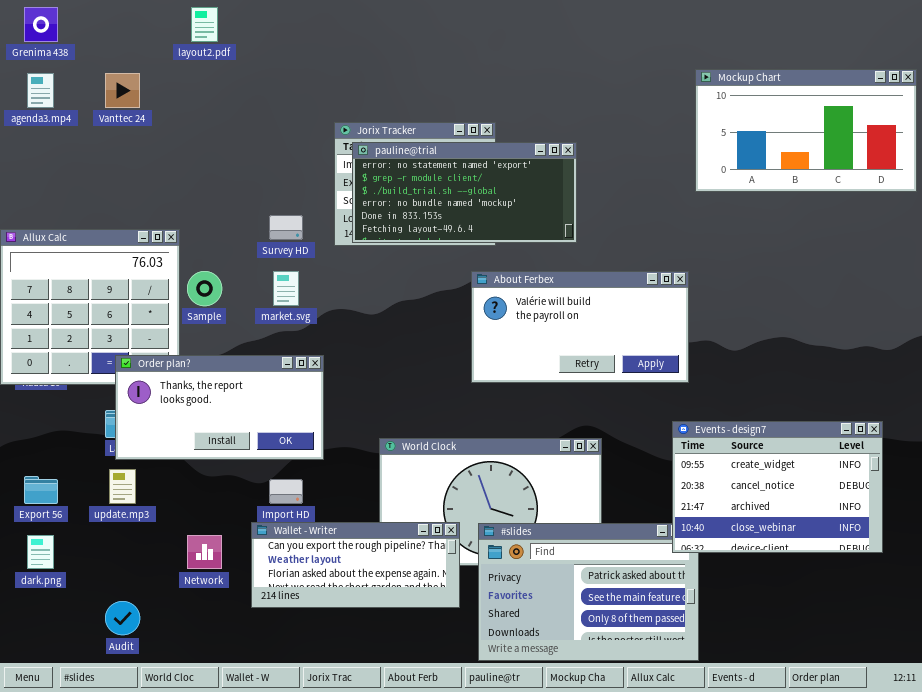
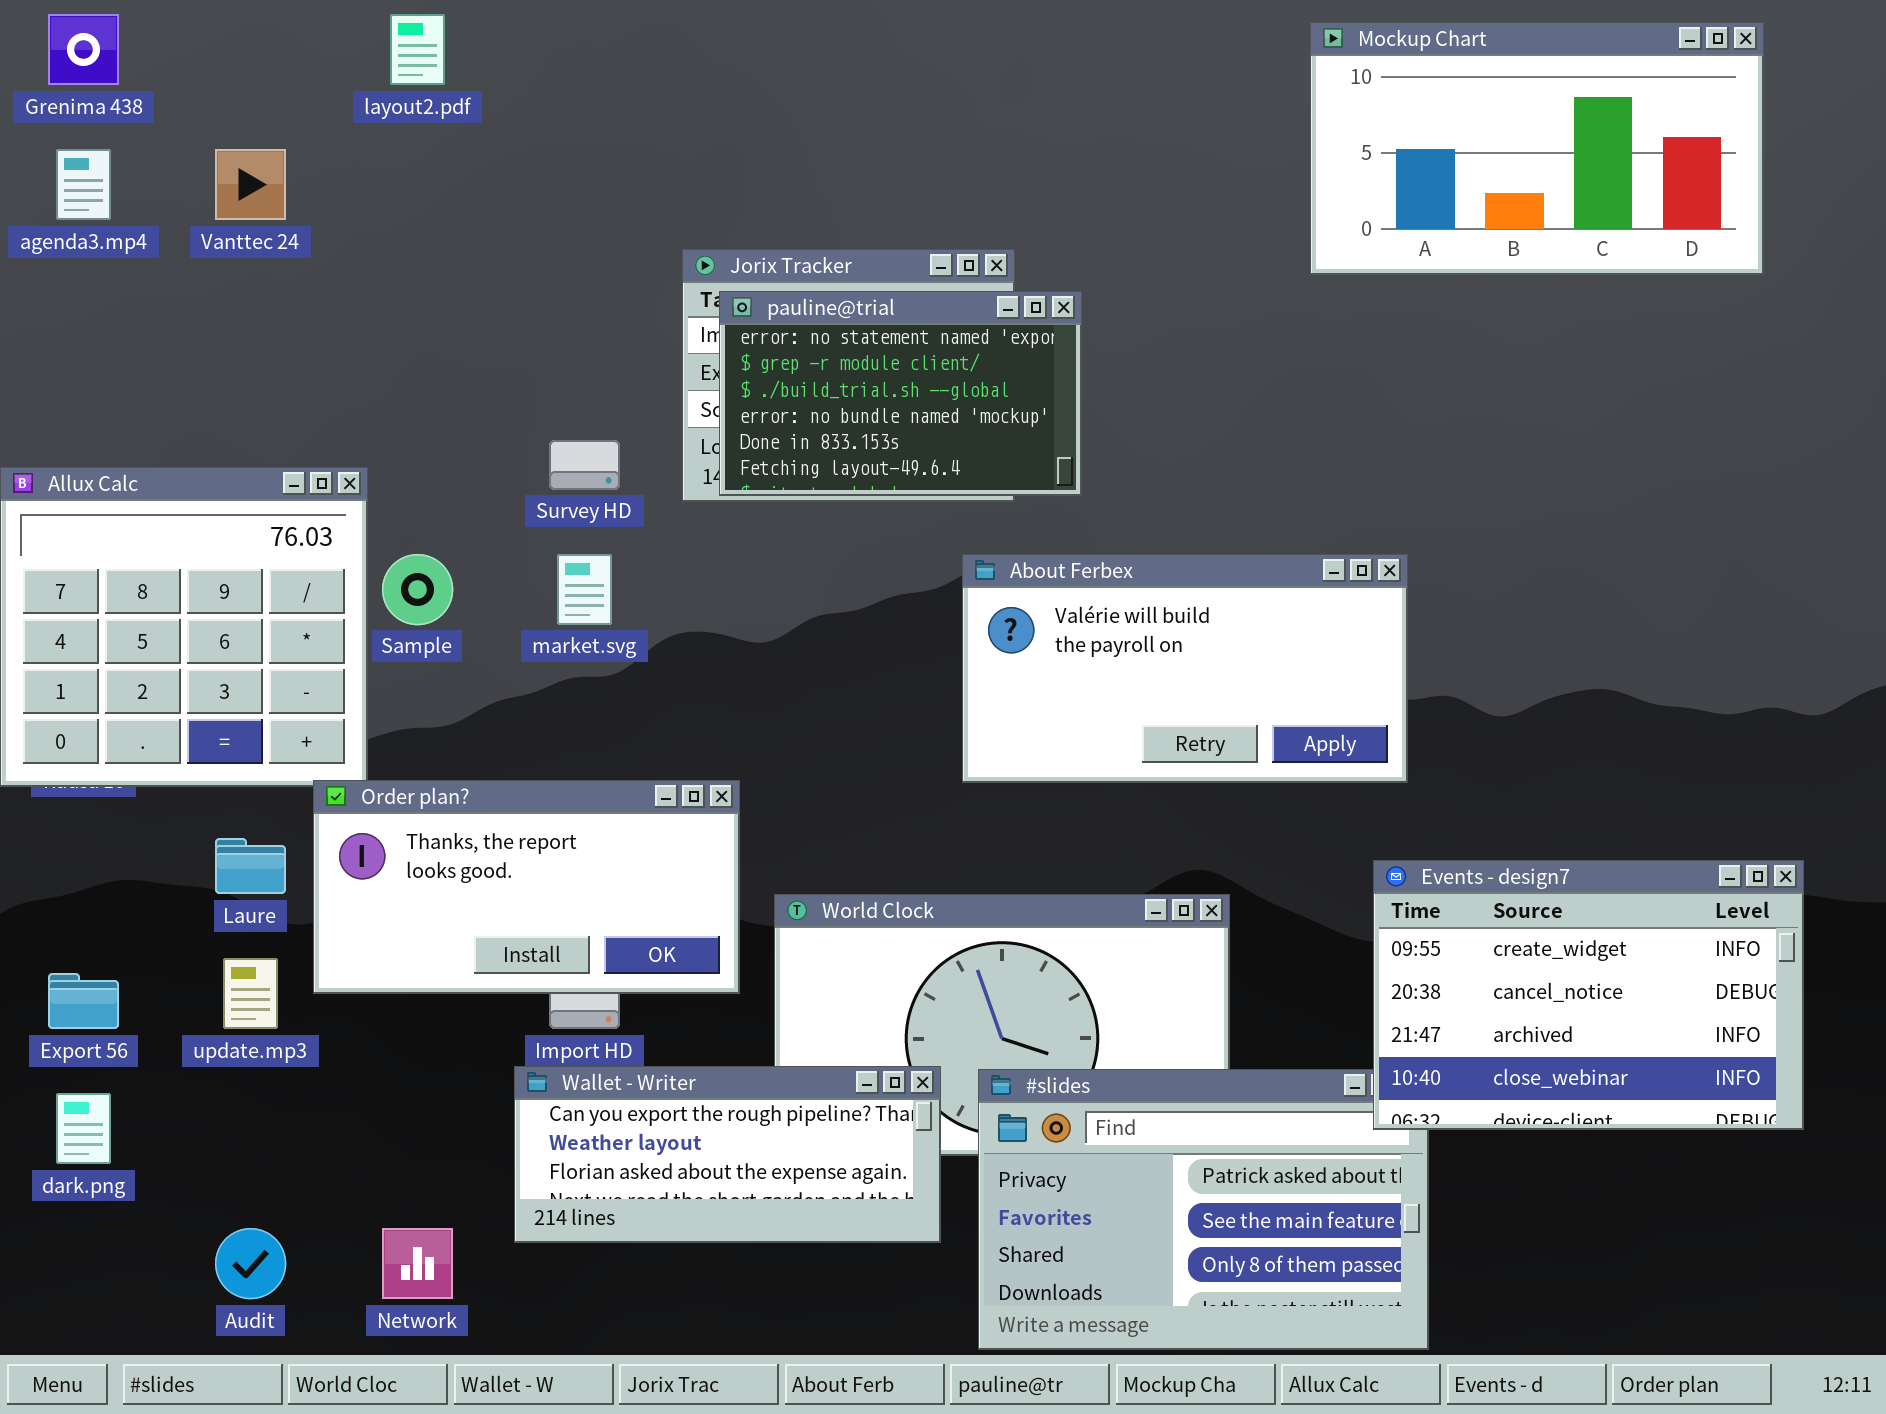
Mockup Chart: [695,69,917,192] -> [1310,22,1764,275], moved
pauline@trial: [352,142,577,243] -> [719,291,1082,496], resized
Order plan?: [115,355,324,460] -> [313,780,740,994], moved
Network: [187,535,222,569] -> [382,1228,453,1299], moved

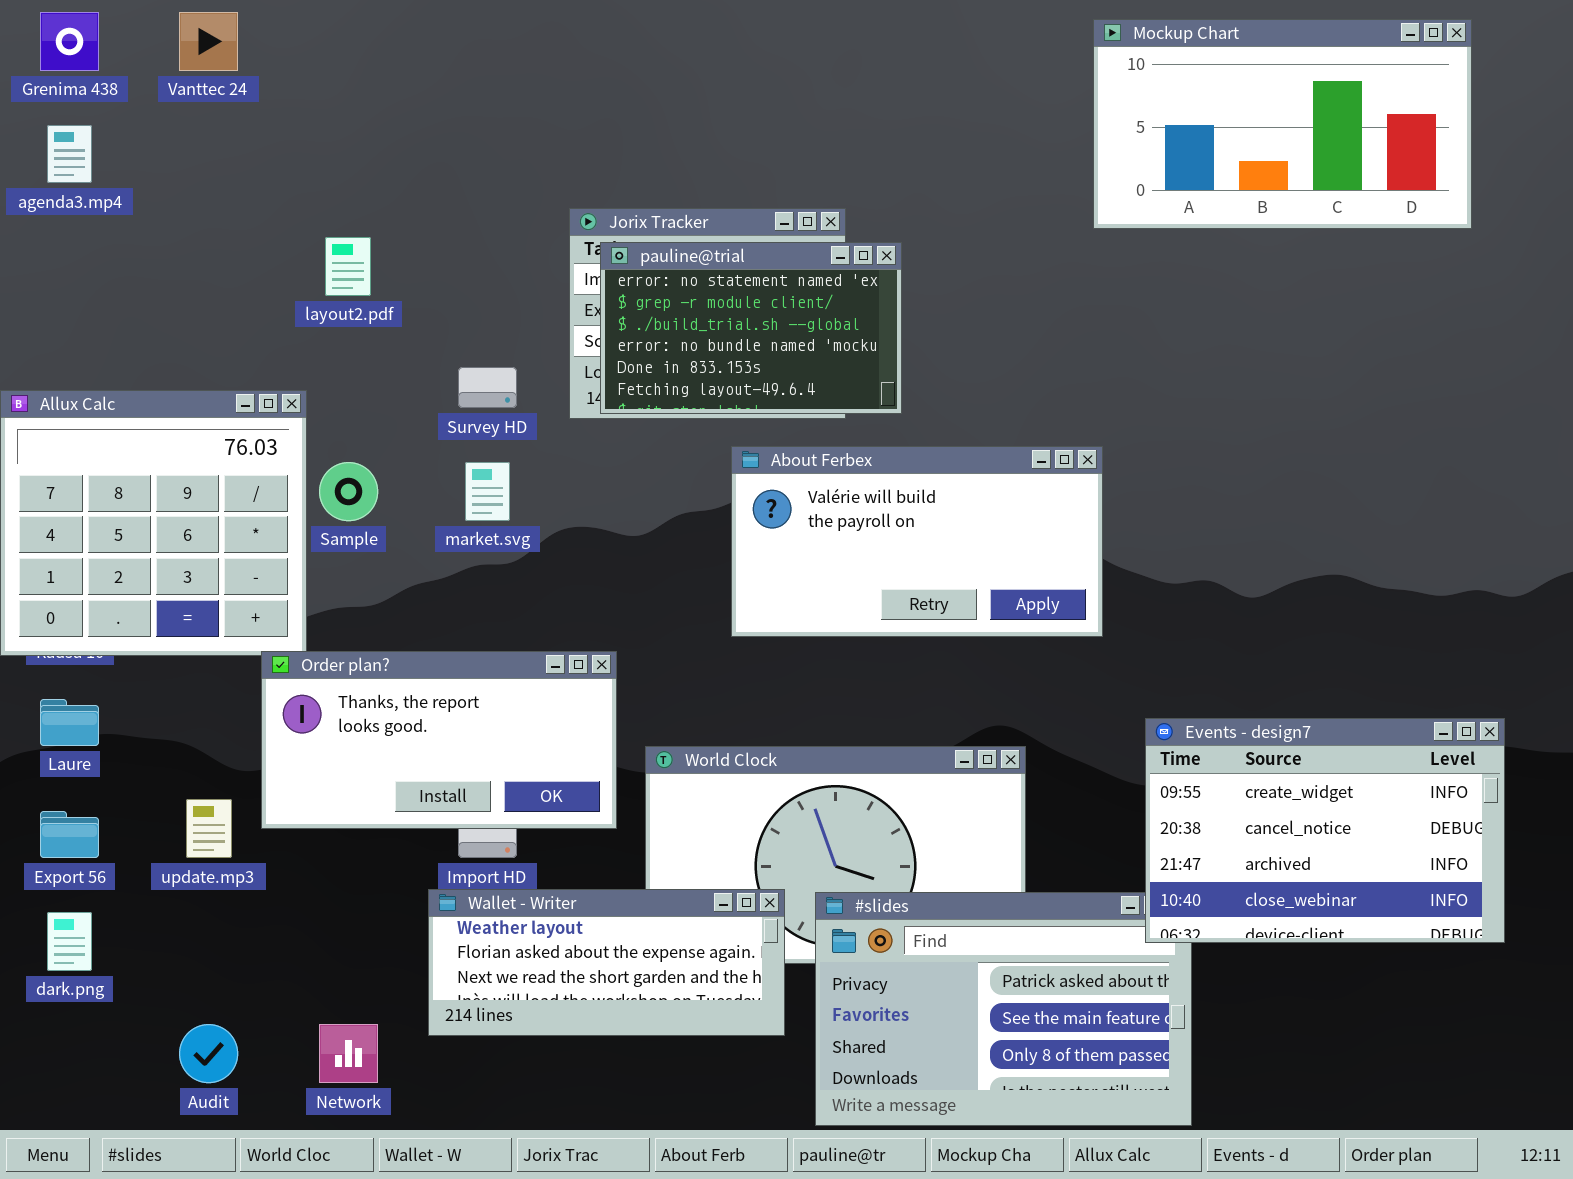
layout2.pdf: [390,14,445,85] -> [325,237,371,296], moved
Vanttec 24: [215,149,286,220] -> [179,12,238,71], moved
About Ferbex: [962,554,1408,783] -> [731,446,1103,637], moved
Laure: [215,838,286,894] -> [40,699,99,746], moved
Wallet - Writer: [514,1066,941,1243] -> [428,889,785,1036], scrolled down 1 row

